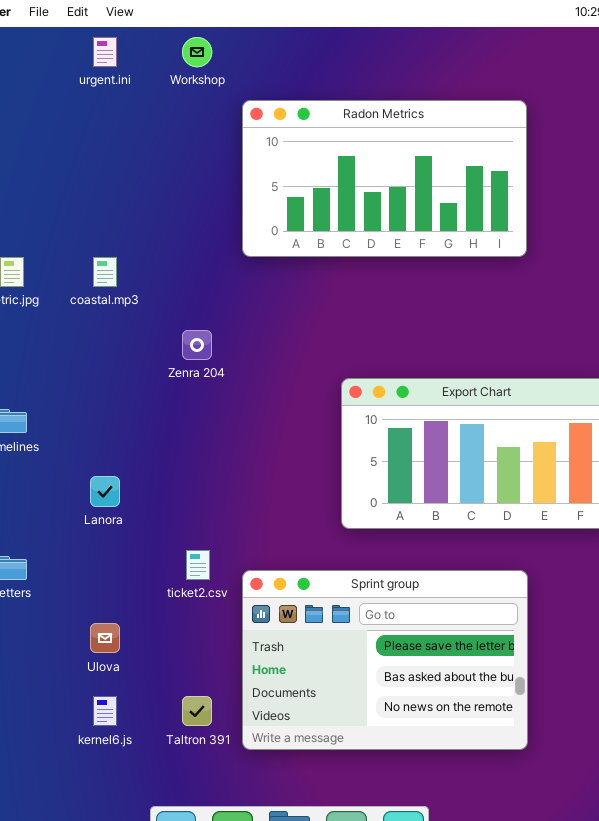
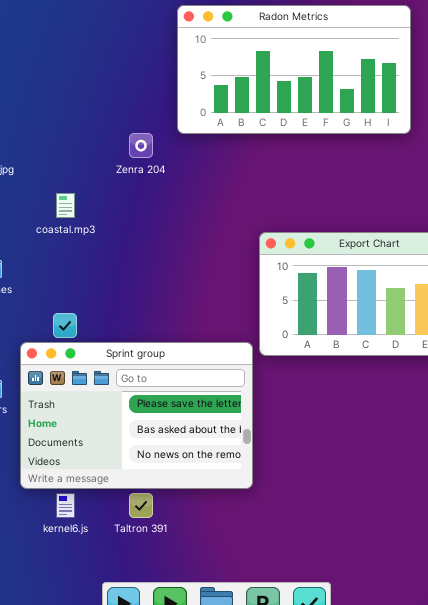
coastal.mp3: [93,257,117,287] -> [56,193,75,218], moved
Zenra 204: [182,330,212,360] -> [129,133,153,158], moved
Sprint group: [242,570,528,750] -> [20,342,253,489], moved

